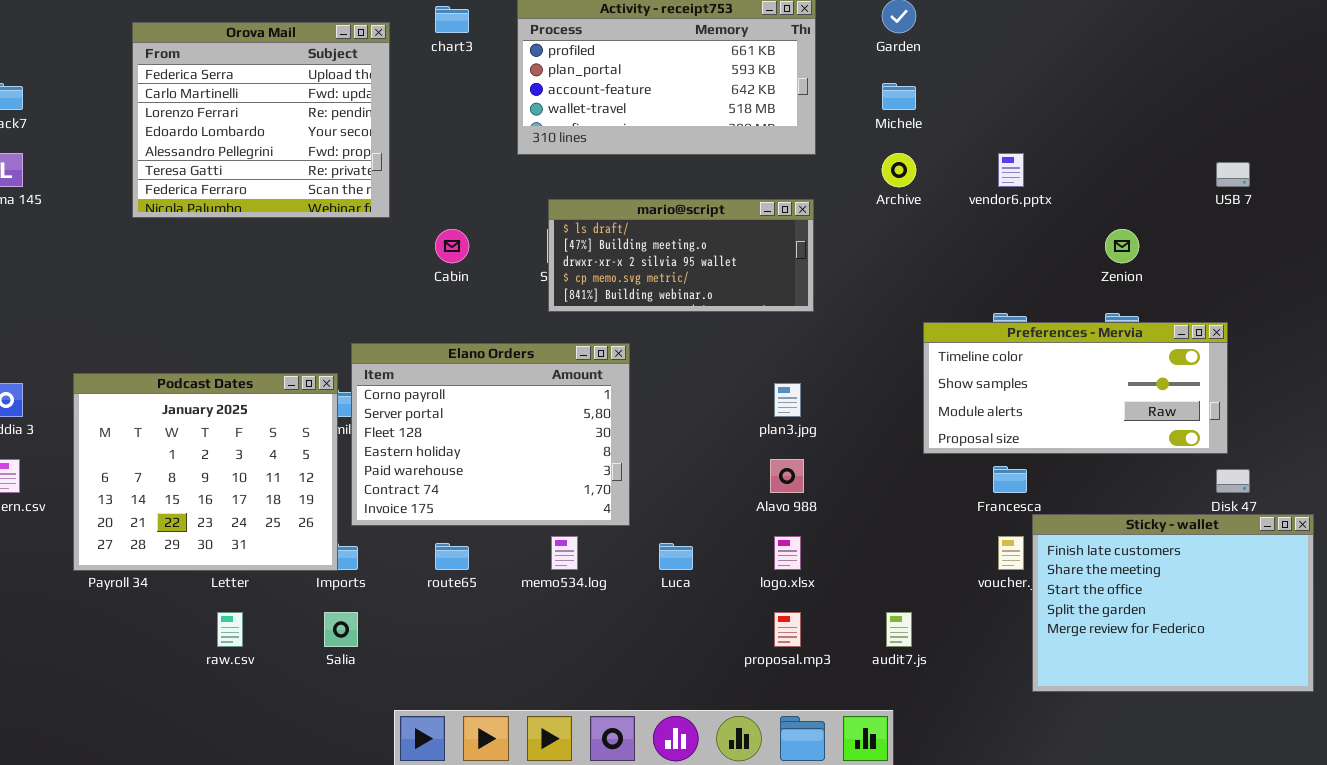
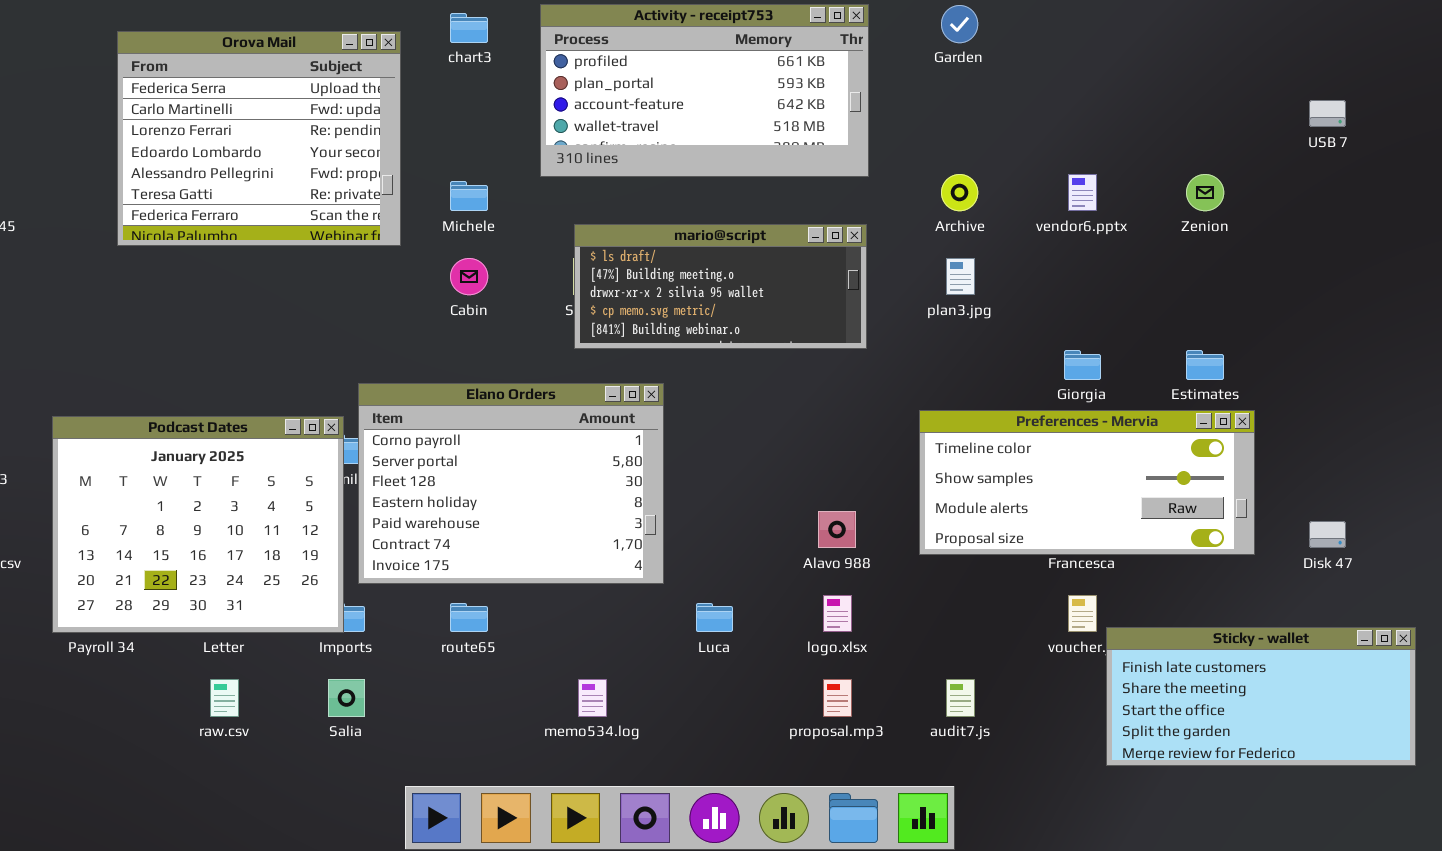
Michele: [882,83,916,110] -> [450,181,488,211], moved
USB 7: [1216,162,1250,187] -> [1309,100,1346,127], moved
Zenion: [1105,229,1139,263] -> [1186,174,1224,211], moved
Preferences - Mervia: [923,322,1228,454] -> [919,410,1255,555], moved
plan3.jpg: [774,383,801,417] -> [946,258,975,295], moved
Sticky - wallet: [1032,514,1314,692] -> [1106,627,1416,766], resized
memo534.log: [551,536,578,570] -> [578,679,607,717], moved

